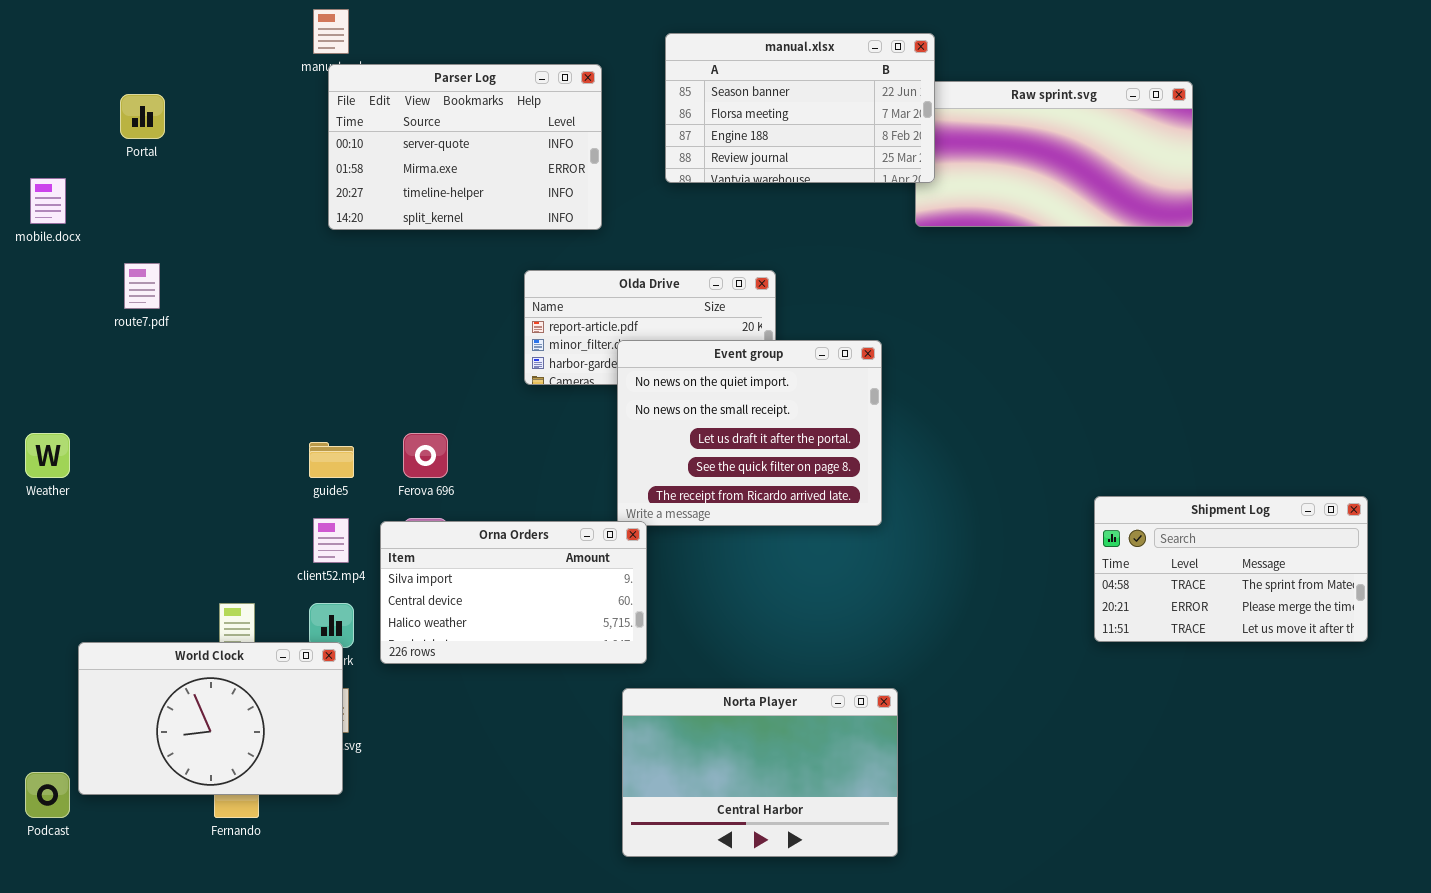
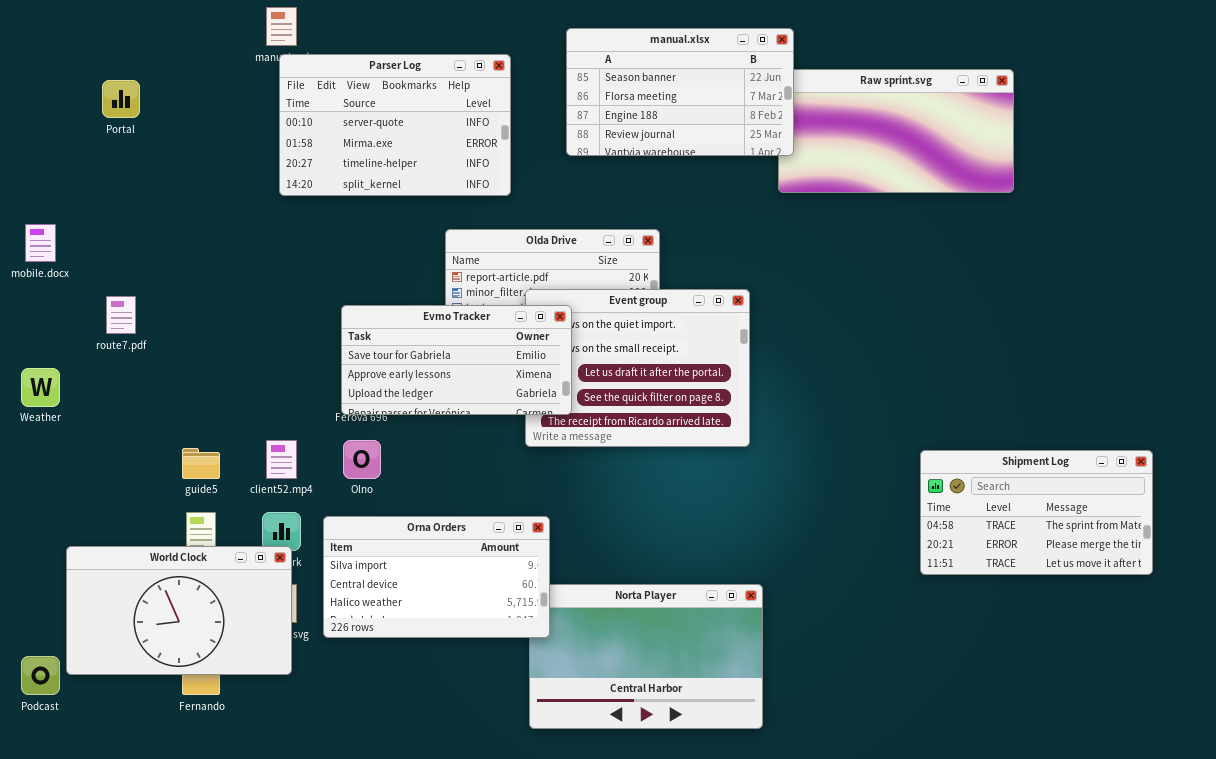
mobile.docx: [30,178,66,224] -> [25,224,56,262], moved
route7.pdf: [124,263,160,309] -> [106,296,136,334], moved
Evmo Tracker: none -> [341,305,572,415], opened
guide5: [309,442,354,478] -> [182,448,220,479], moved
Shipment Log: [1094,496,1368,642] -> [920,450,1153,575], moved
Orna Orders: [380,521,647,664] -> [323,516,550,638], moved

